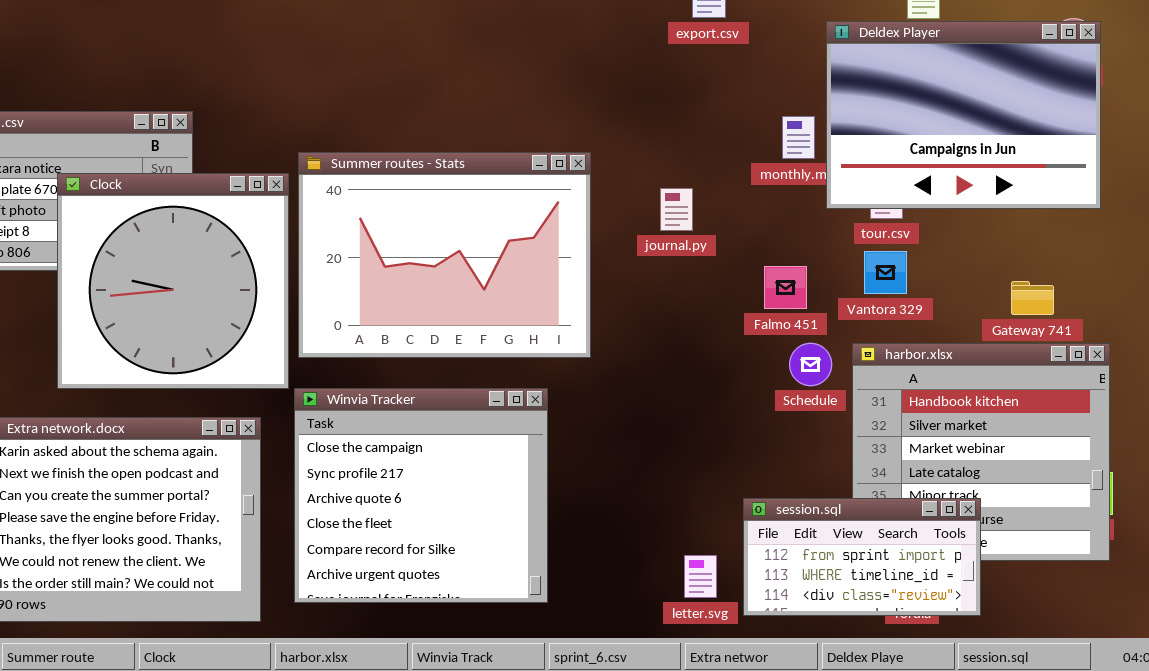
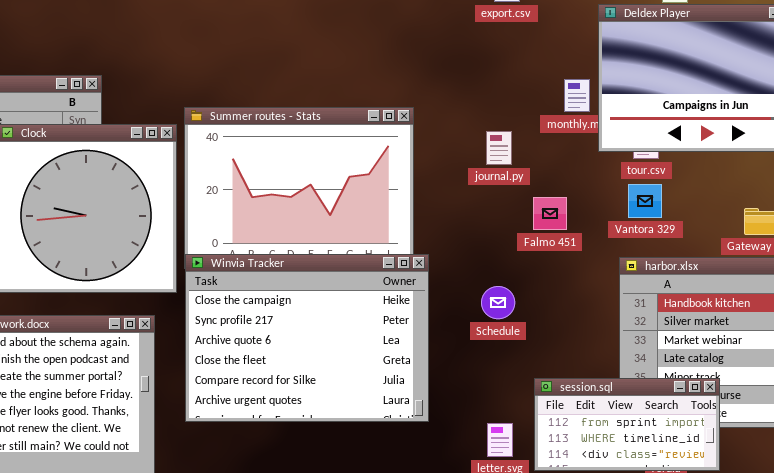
journal.py: [660,188,693,231] -> [486,131,512,165], moved
Falmo 451: [764,266,807,309] -> [533,197,567,230], moved
Schedule: [789,343,832,386] -> [481,286,515,319], moved
Winvia Tracker: [294,388,548,603] -> [185,254,429,422], moved, resized

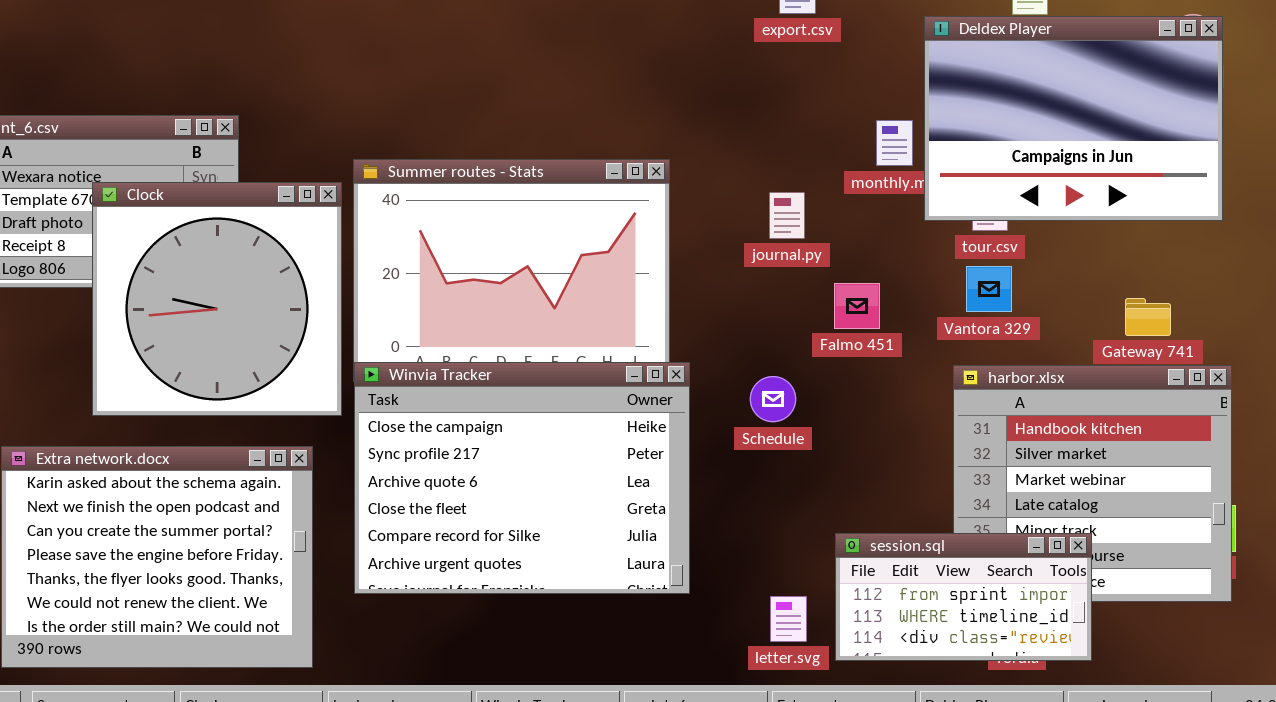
Schedule: [481,286,515,319] -> [750,376,796,422], moved

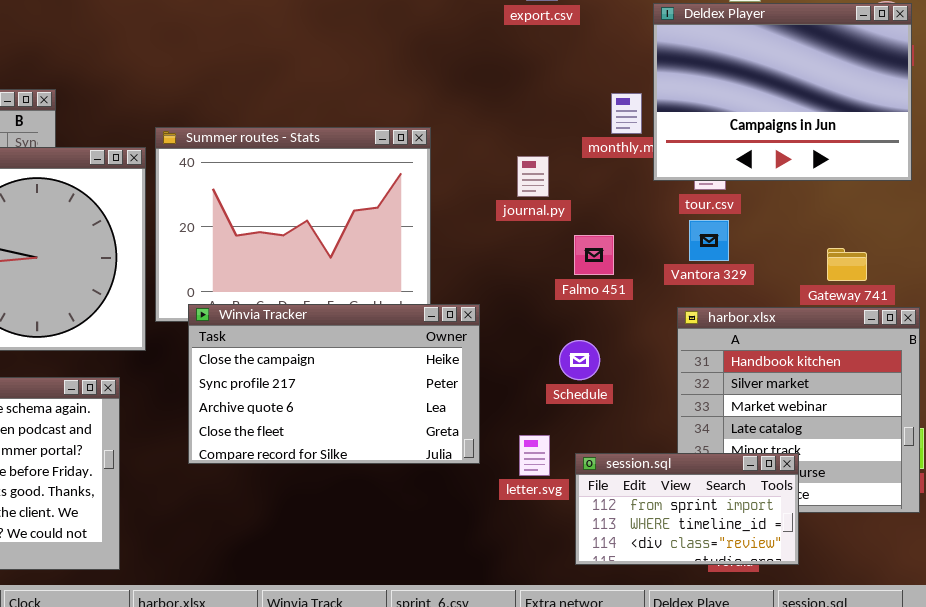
Winvia Tracker: [354,362,690,594] -> [188,304,480,464], moved, resized
Schedule: [750,376,796,422] -> [559,340,600,380], moved
letter.svg: [770,596,807,642] -> [519,435,550,476], moved

